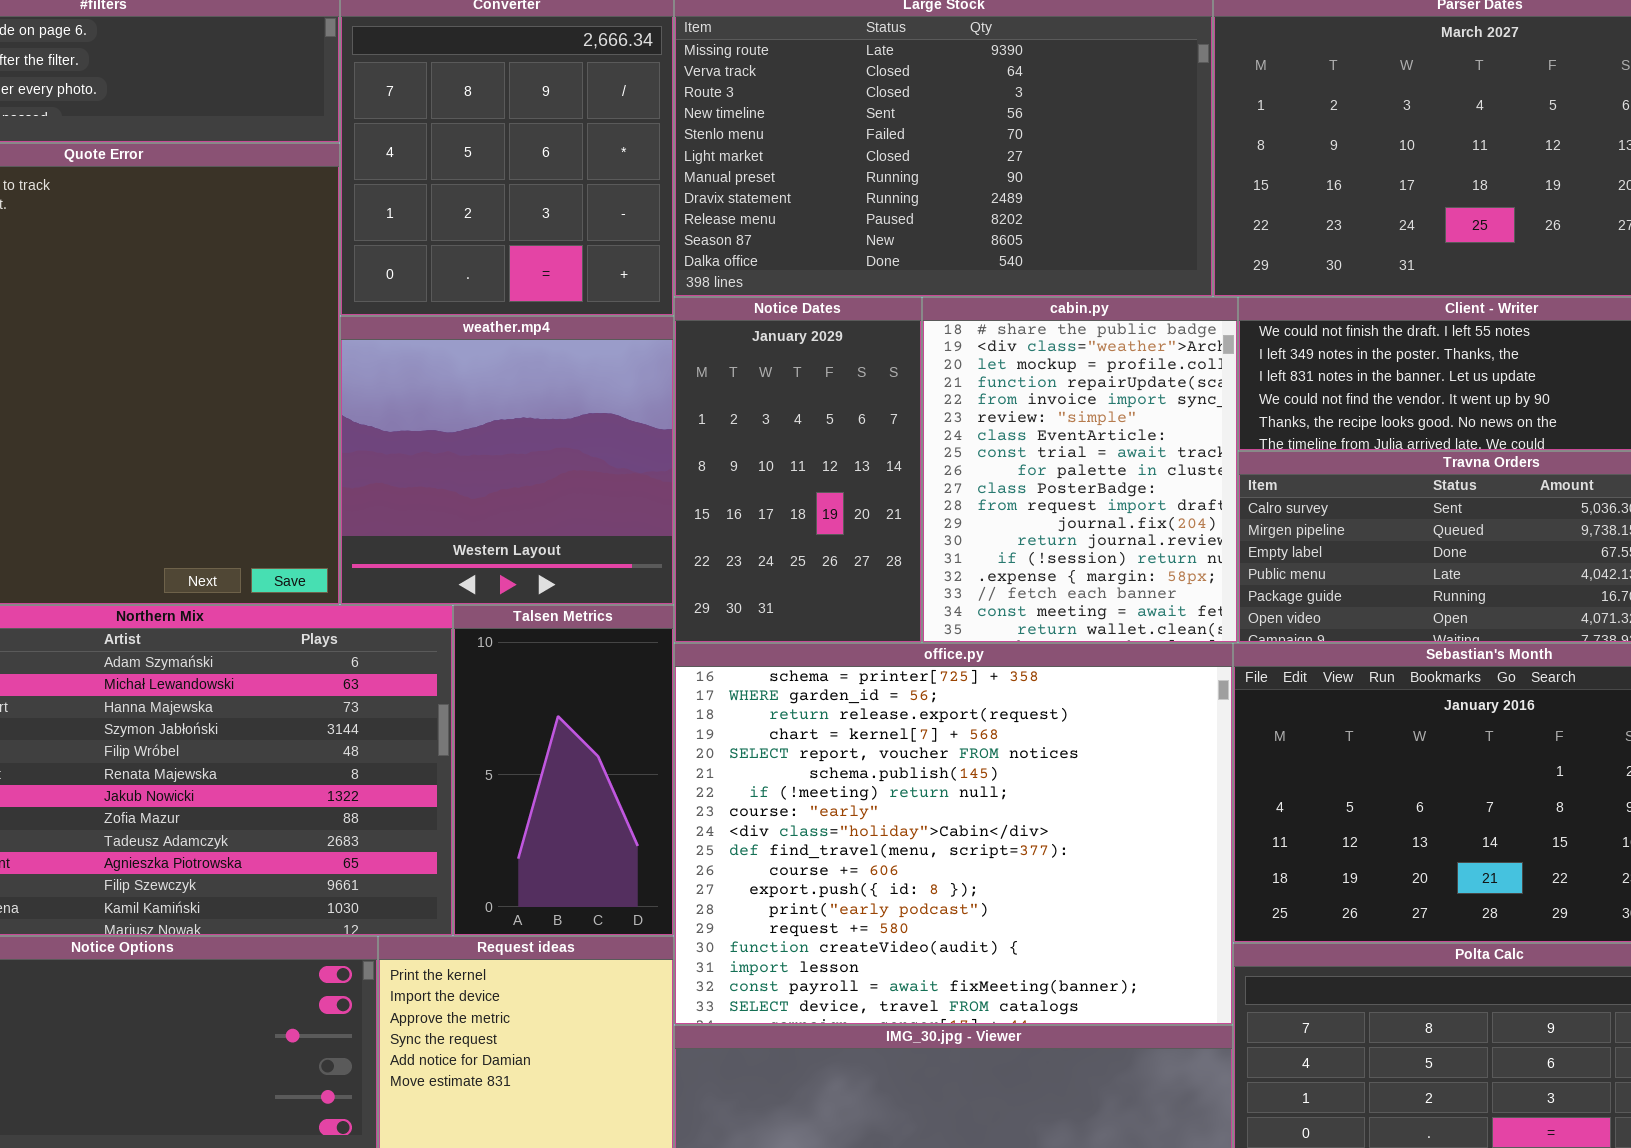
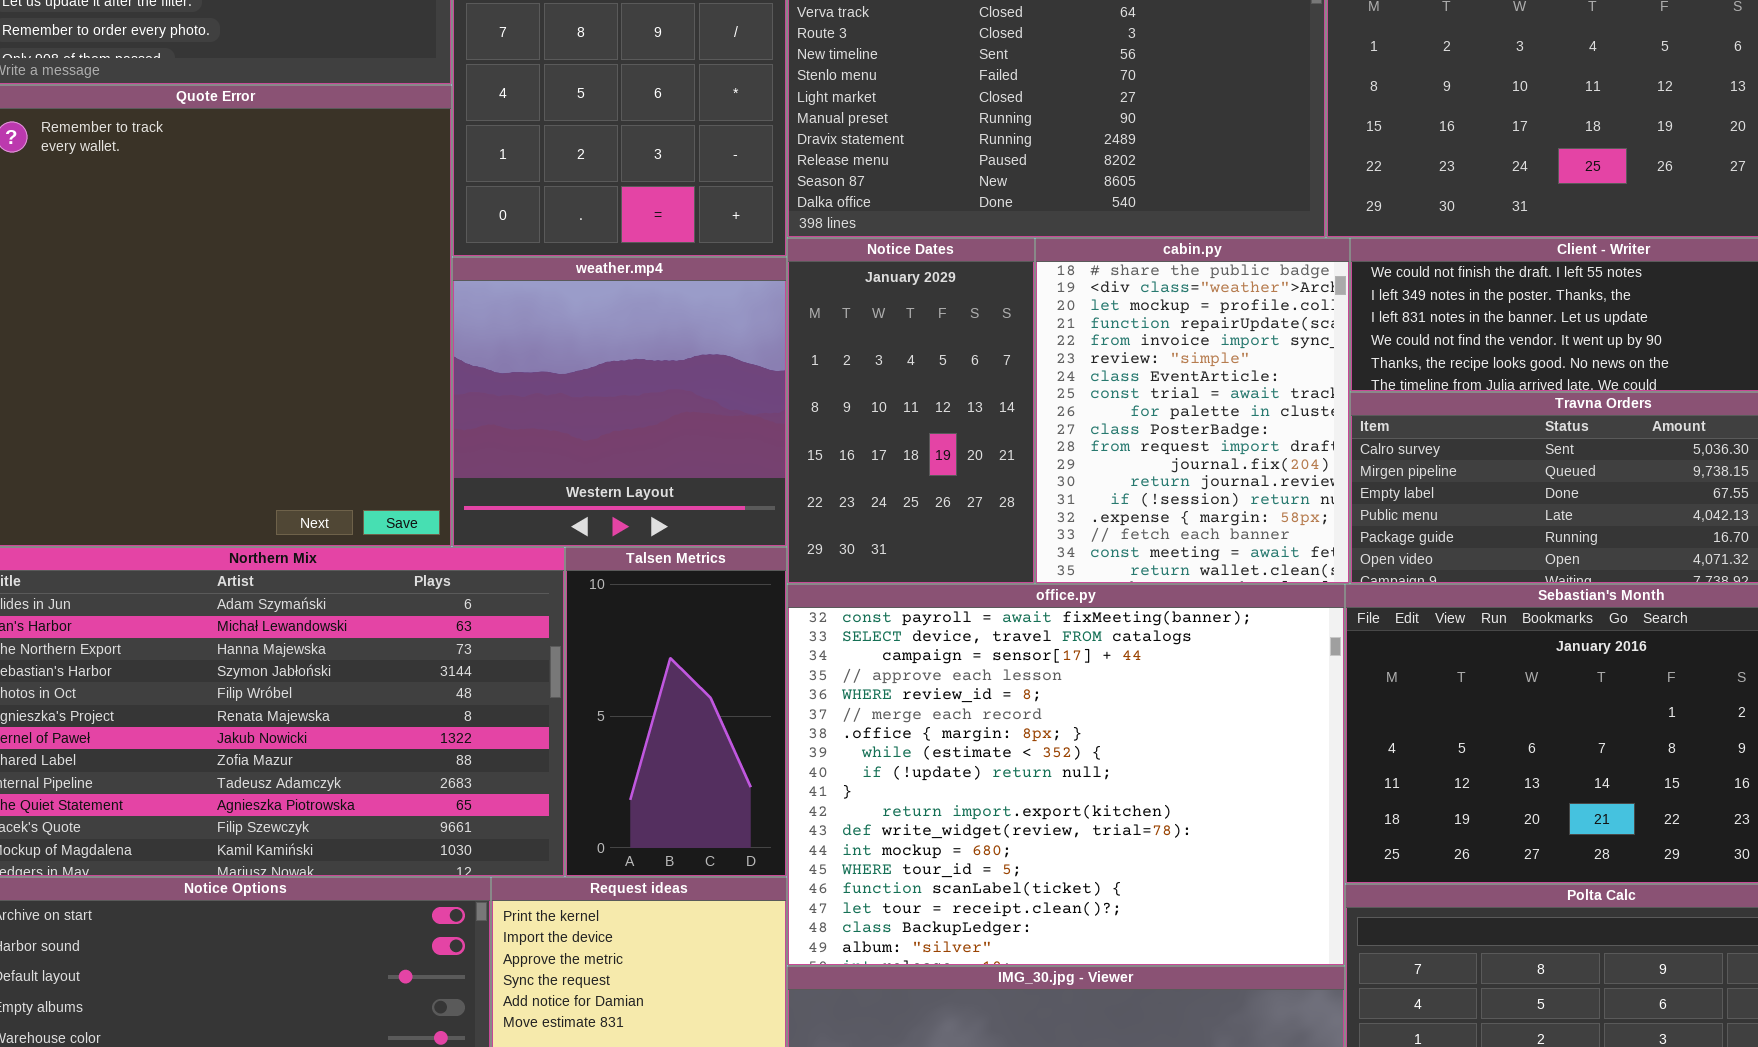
office.py: [674,643,1233,1025] -> [787,584,1345,966], scrolled down 16 rows

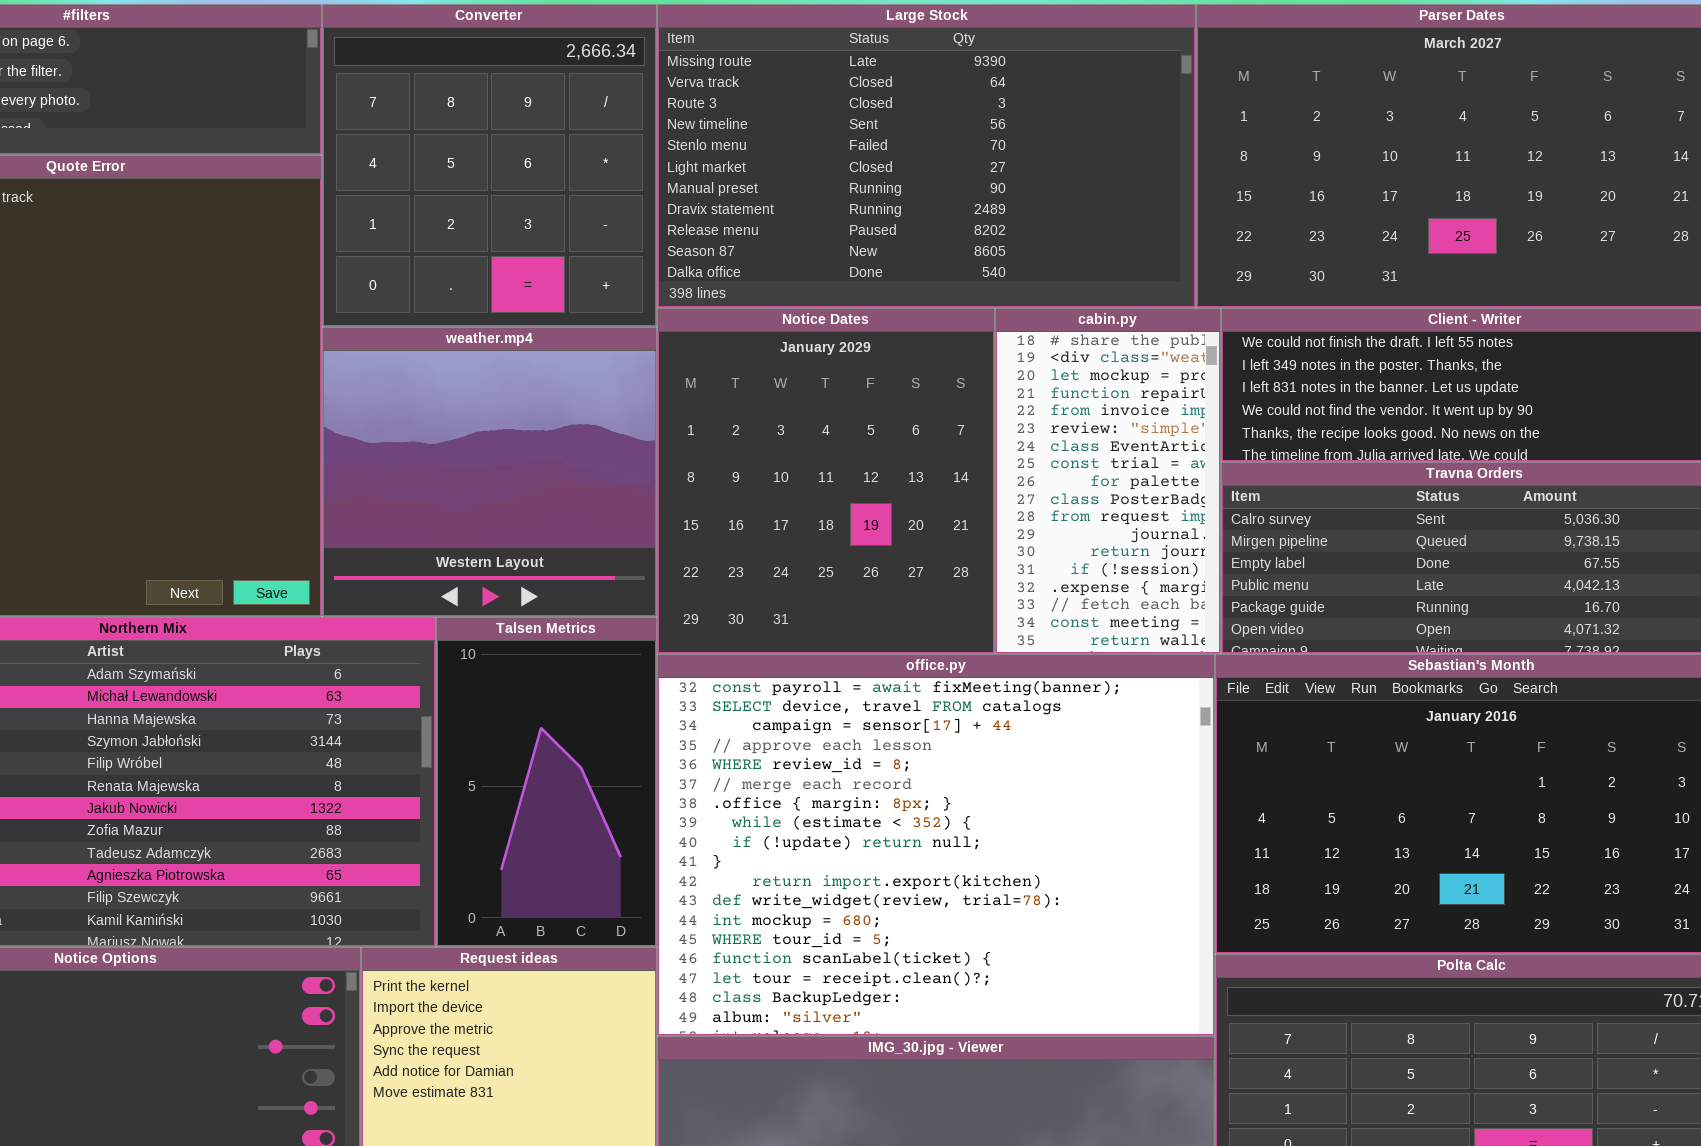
Notice Dates: [787,238,1035,584] -> [657,308,995,654], resized
cabin.py: [1035,238,1350,584] -> [995,308,1221,654], resized

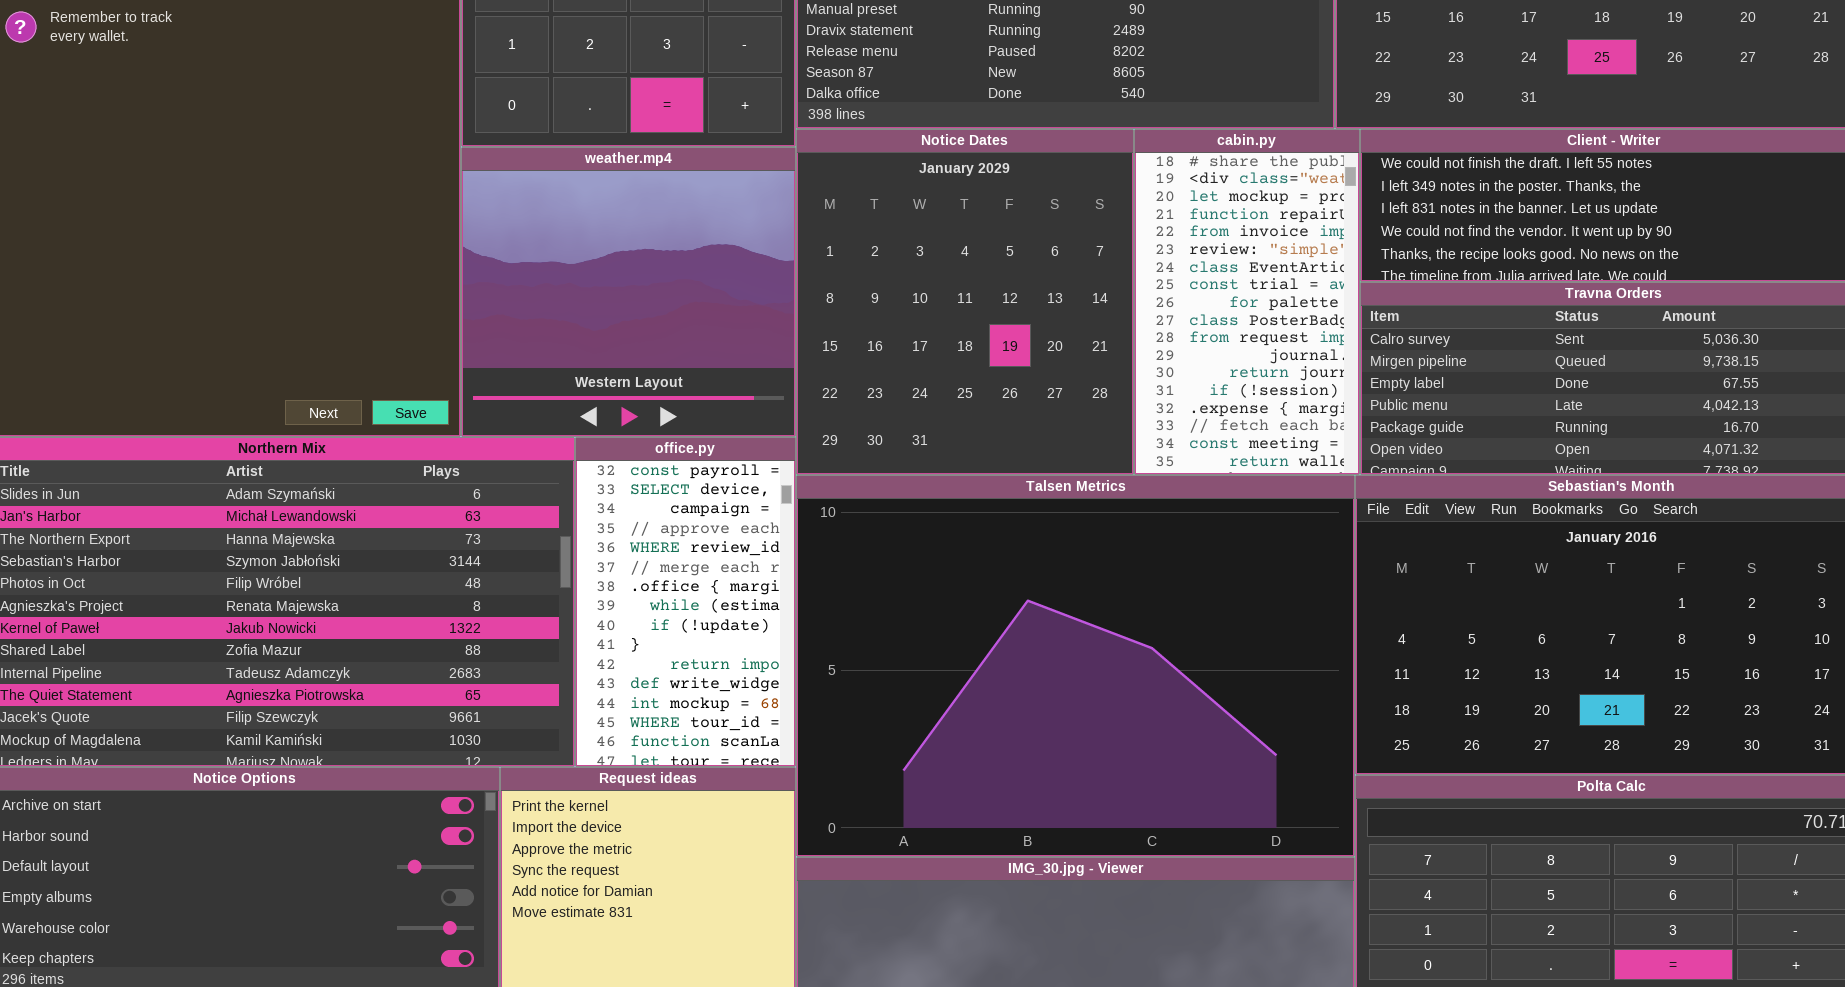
Talsen Metrics: [436,617,657,947] -> [796,475,1355,857], moved, resized
office.py: [657,654,1215,1036] -> [575,437,796,767], moved, resized

